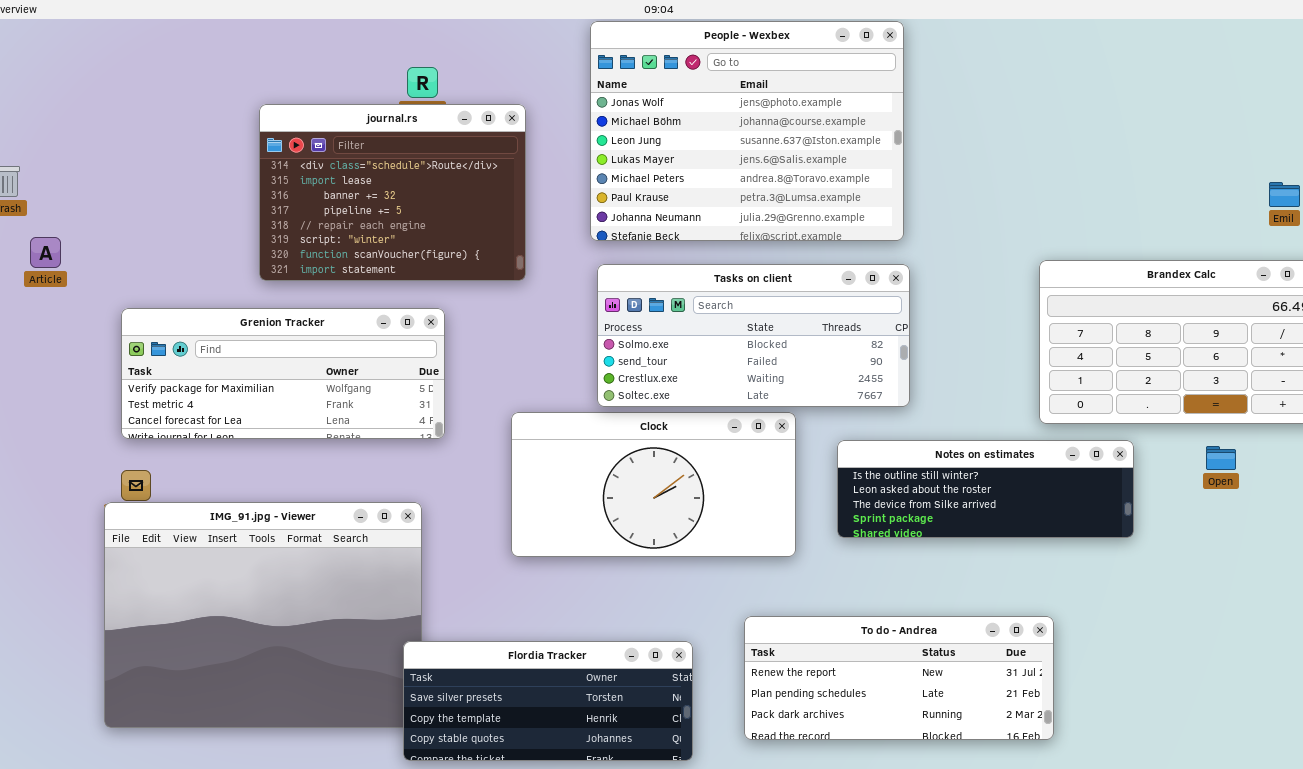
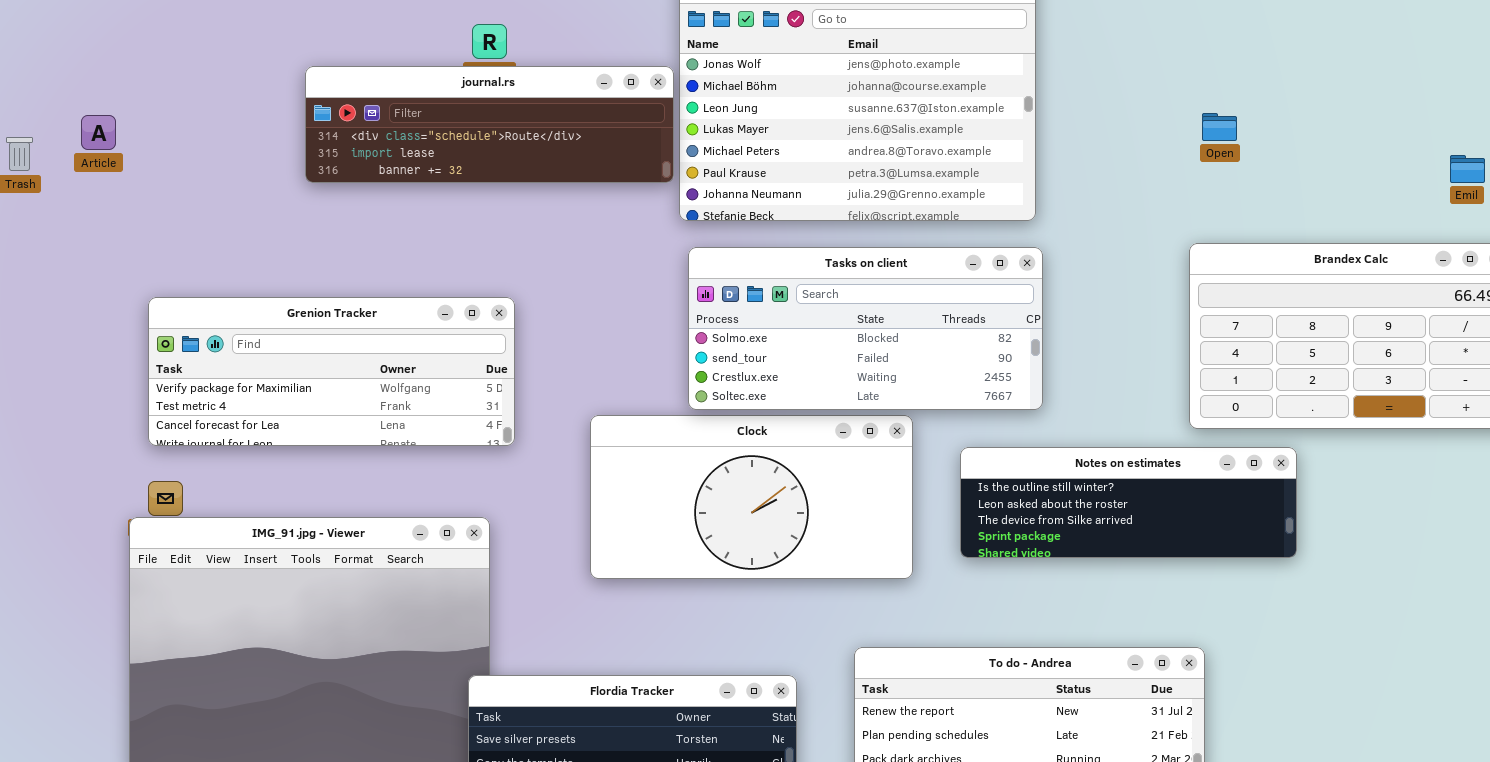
journal.rs: [259,104,526,281] -> [305,66,674,183], resized
Article: [30,237,61,268] -> [81,115,116,150], moved
Open: [1206,446,1236,470] -> [1202,113,1237,141], moved

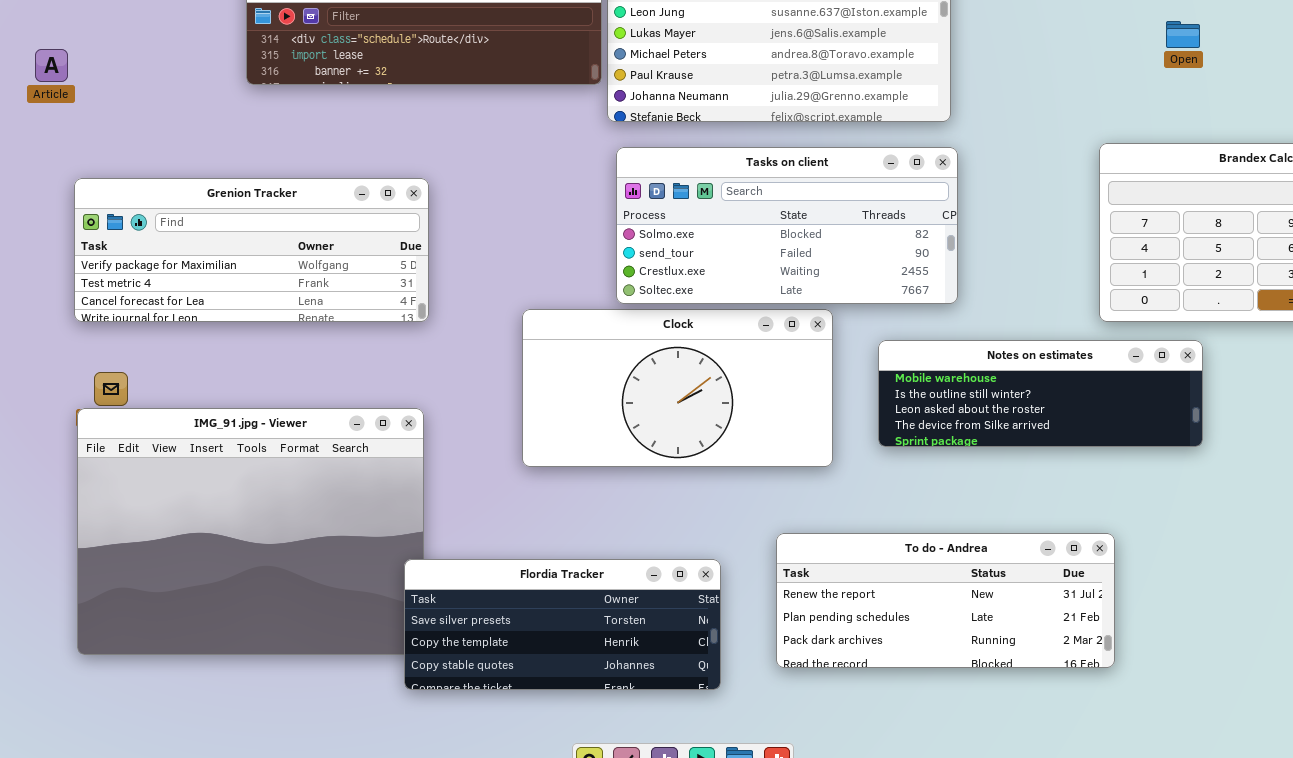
Open: [1202,113,1237,141] -> [1166,21,1200,48], moved
Article: [81,115,116,150] -> [35,49,68,82], moved
Grenion Tracker: [148,297,515,446] -> [74,178,429,322], moved
Notes on estimates: [960,447,1297,558] -> [878,340,1203,447], scrolled up 1 row

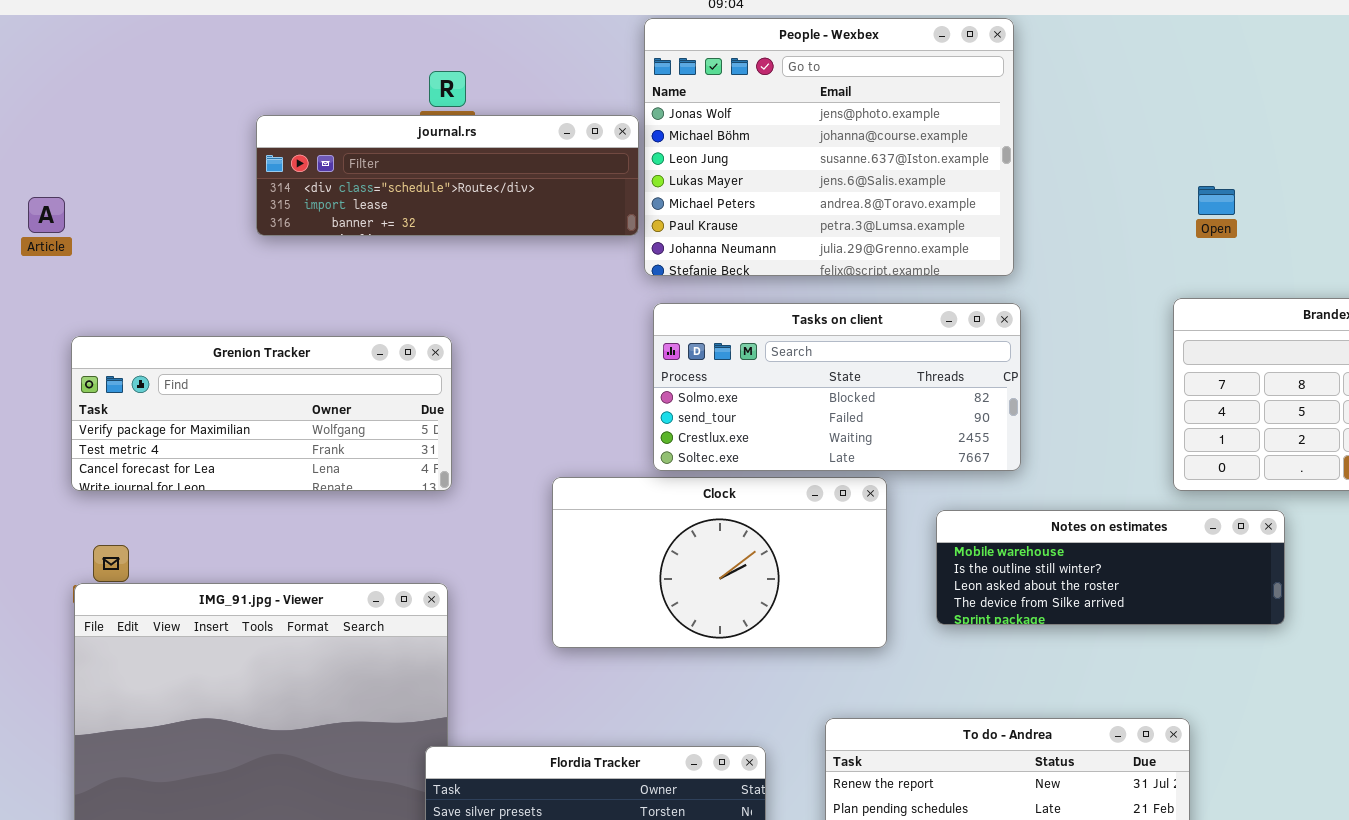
Open: [1166,21,1200,48] -> [1198,186,1235,215], moved

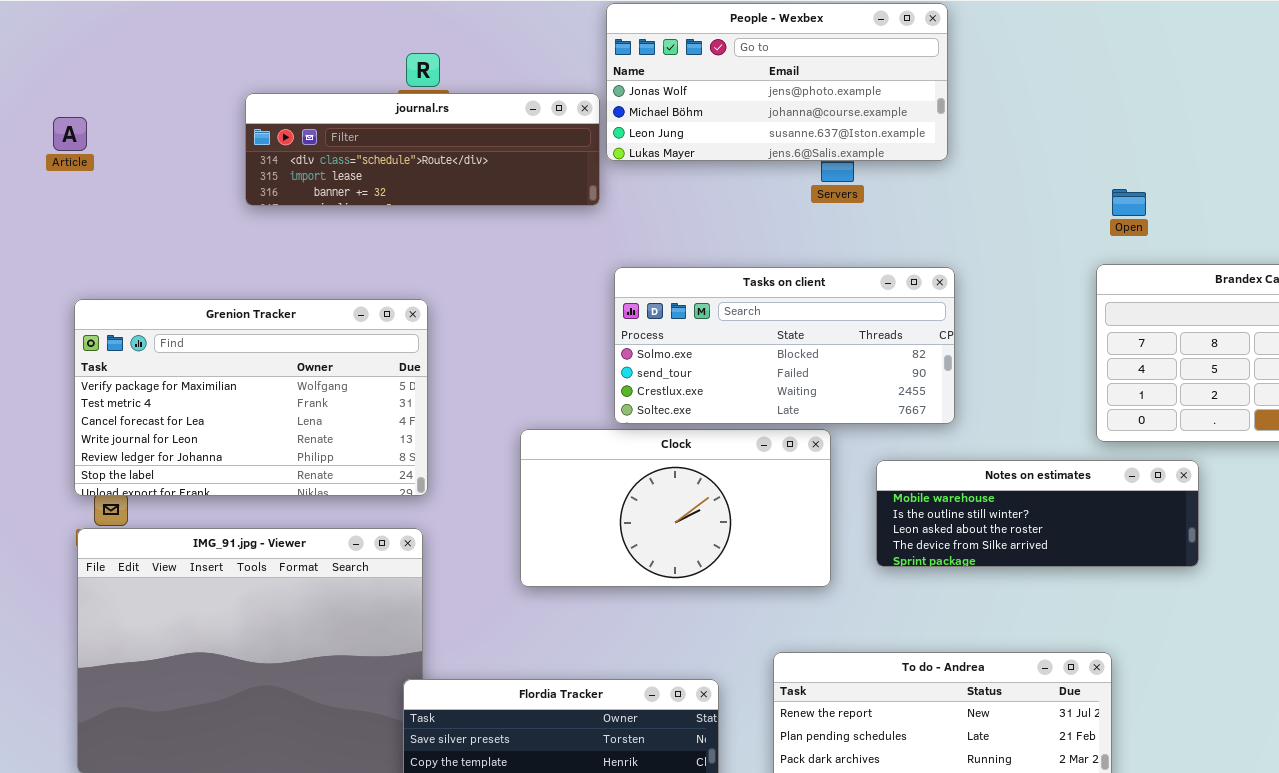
People - Wexbex: [644,18,1014,276] -> [606,3,948,161], resized
Open: [1198,186,1235,215] -> [1112,189,1146,216], moved
Article: [28,197,65,233] -> [53,117,87,151], moved
Grenion Tracker: [71,336,452,491] -> [74,299,428,496], resized

